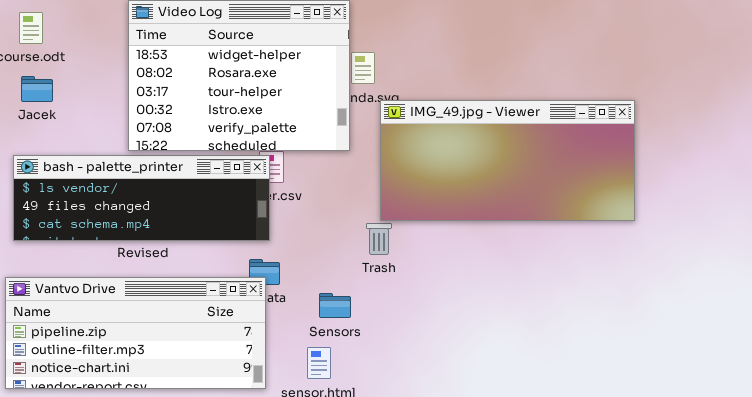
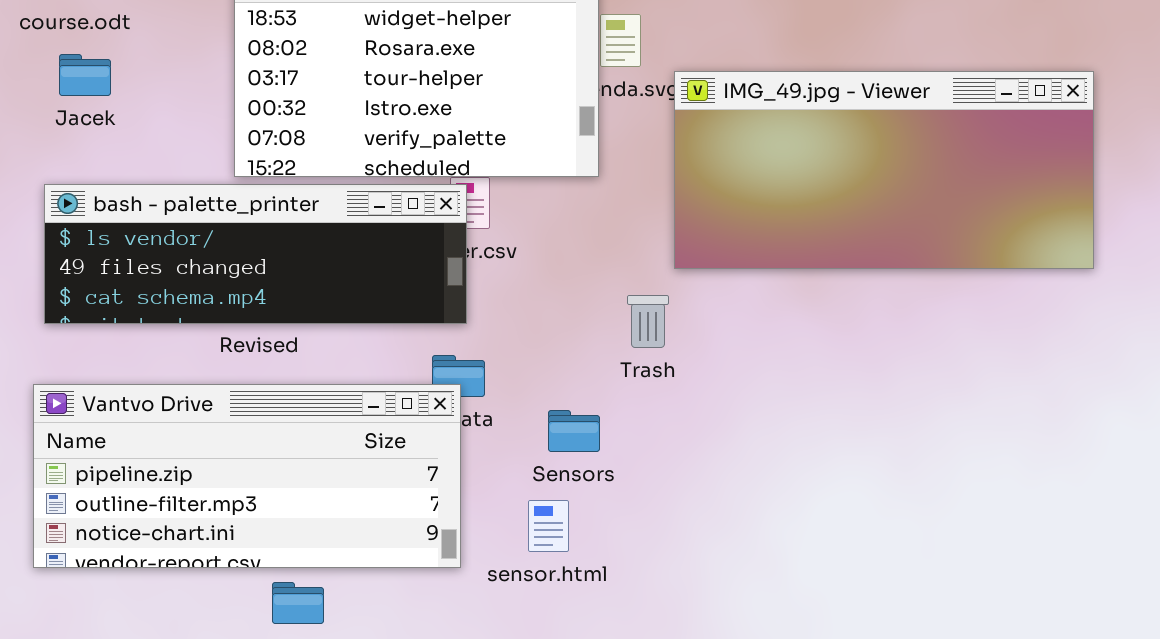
IMG_49.jpg - Viewer: [380,100,635,221] -> [674,71,1094,269], moved

